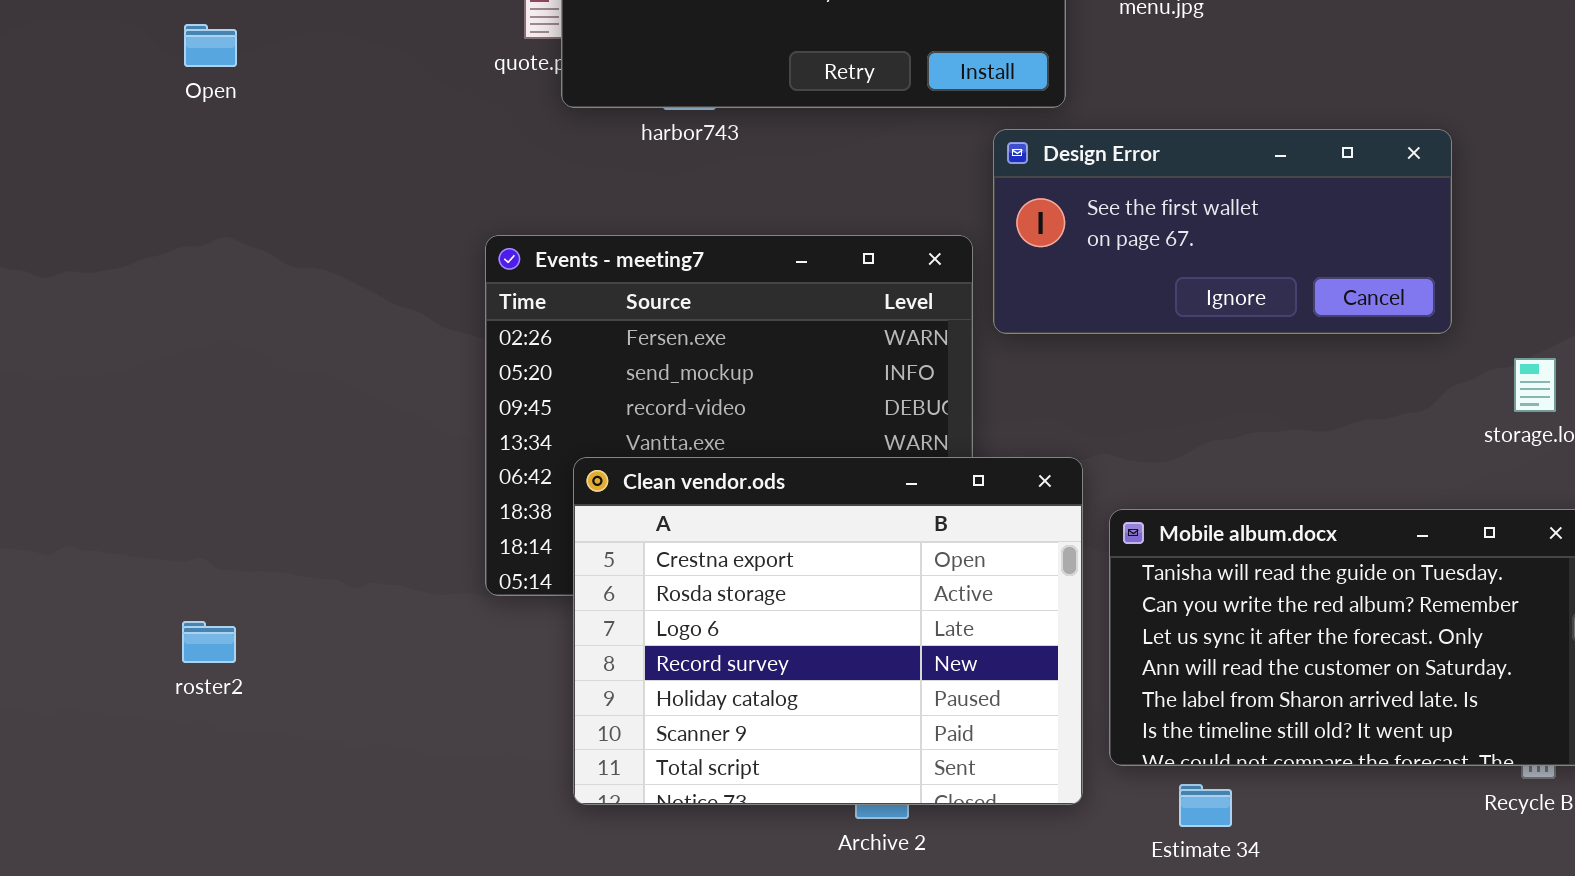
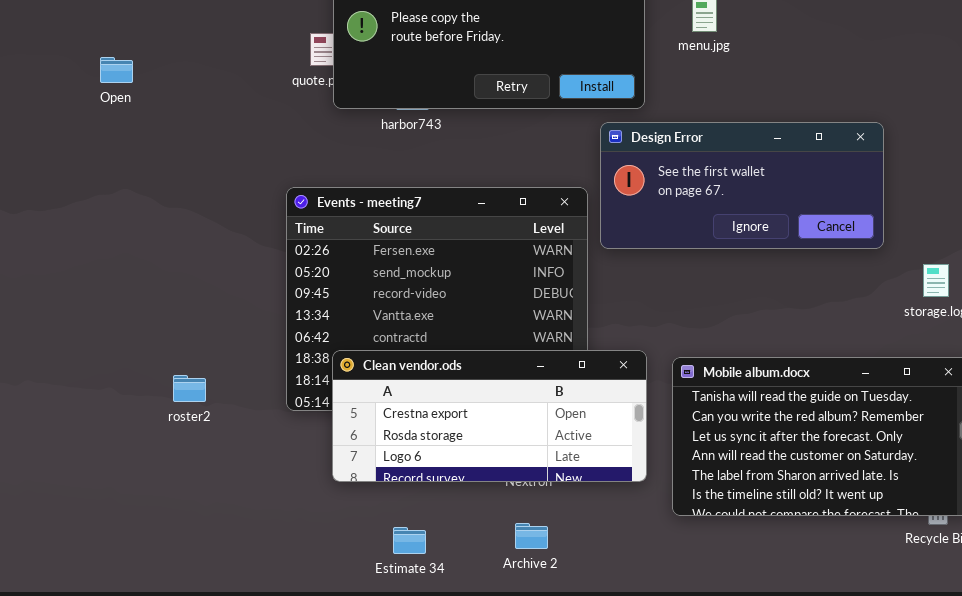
Clean vendor.ods: [573,457,1083,805] -> [332,350,647,482], moved, resized
roster2: [182,621,236,663] -> [173,375,206,402], moved
Estimate 34: [1179,784,1232,827] -> [393,527,426,554], moved

